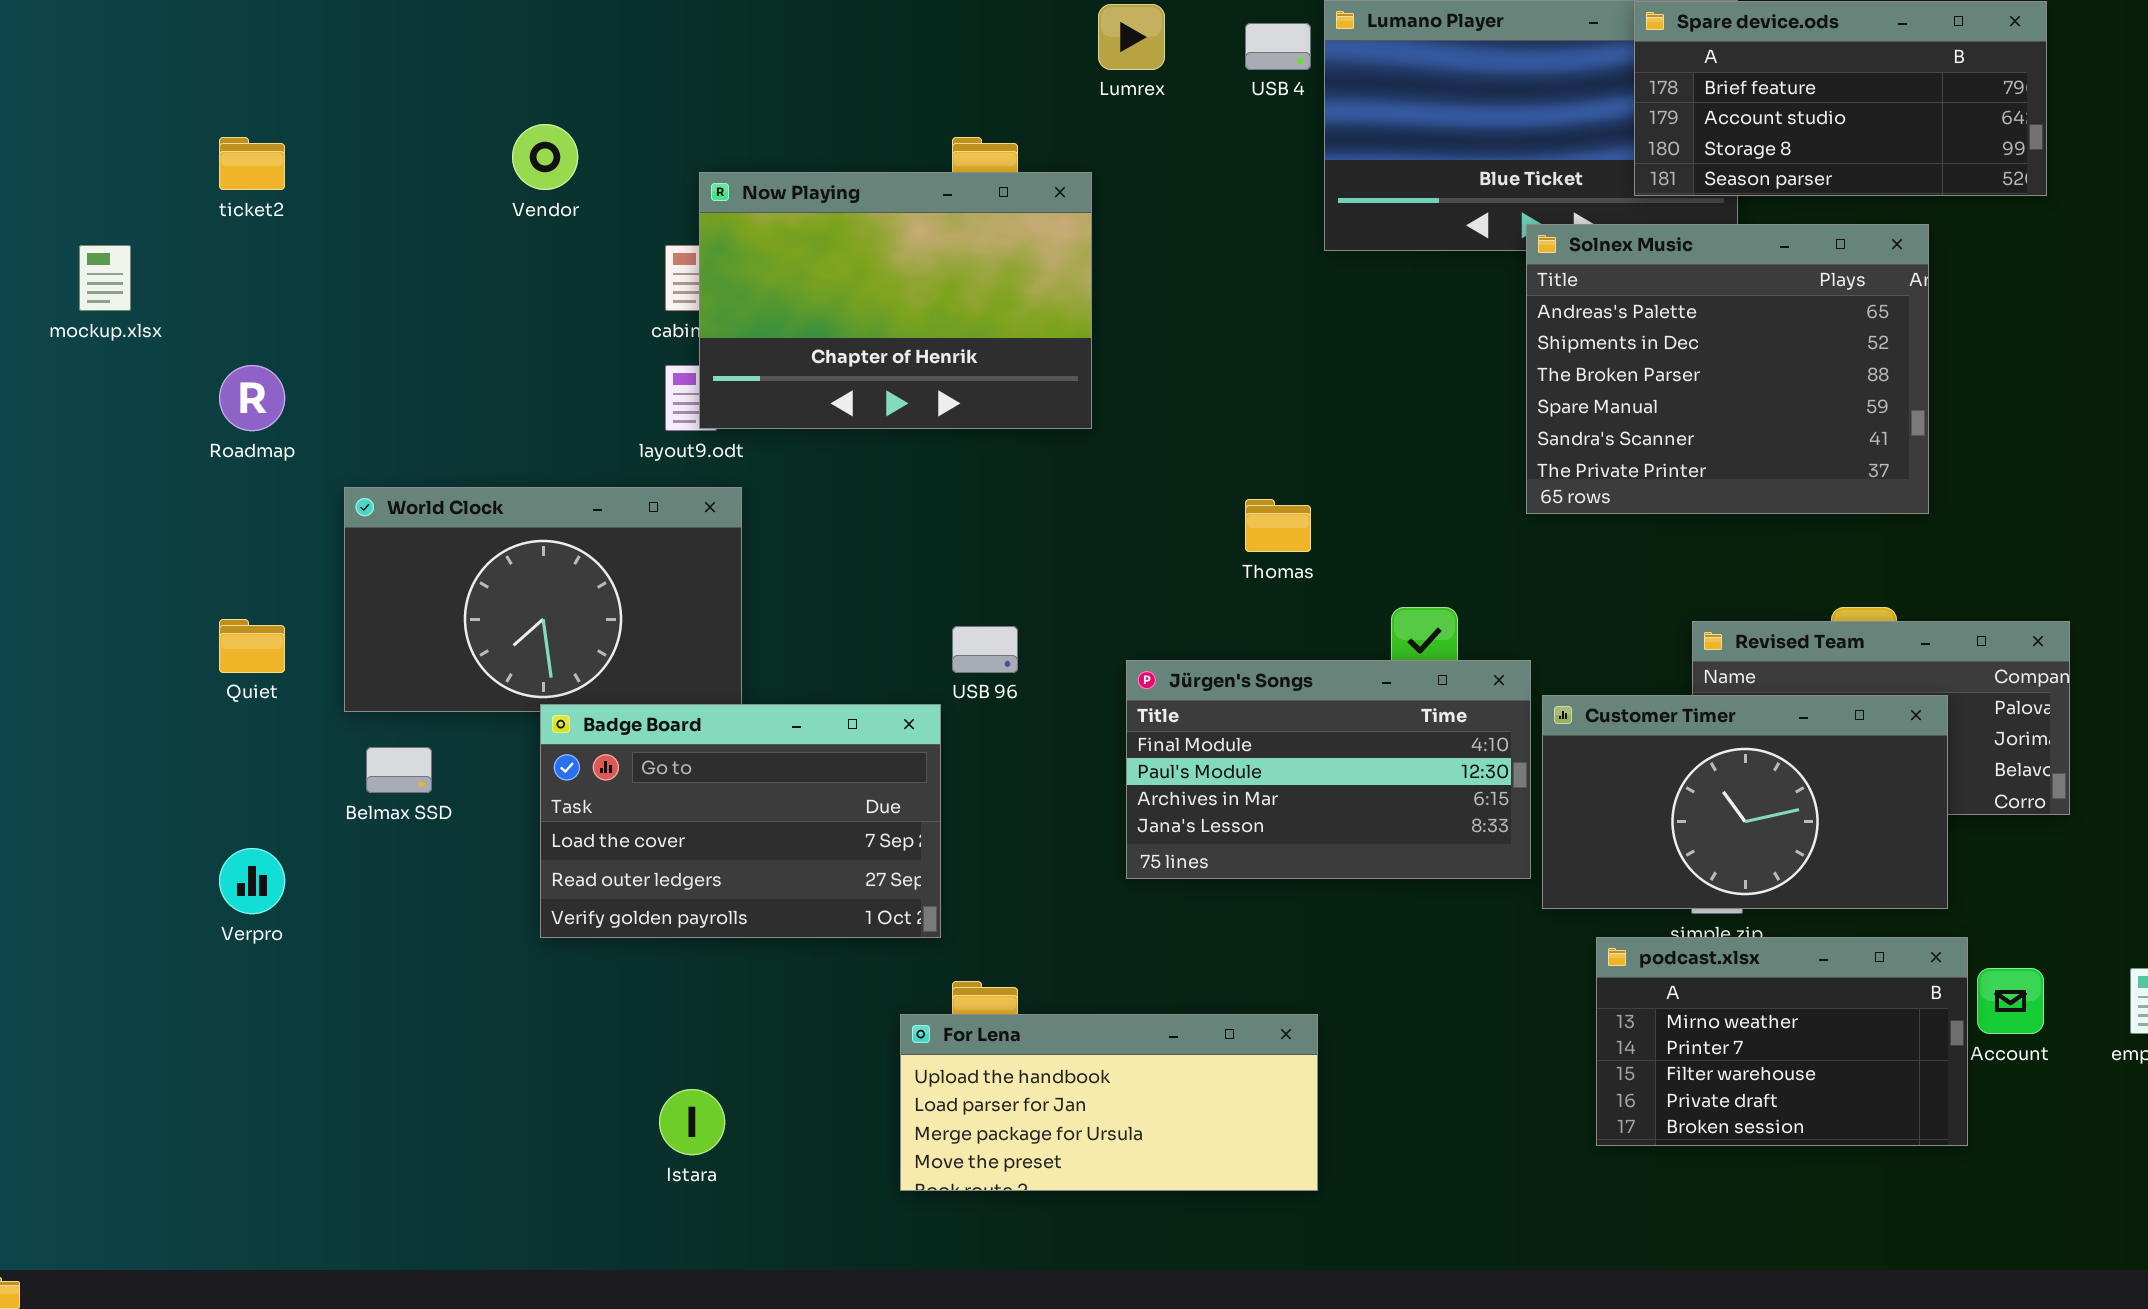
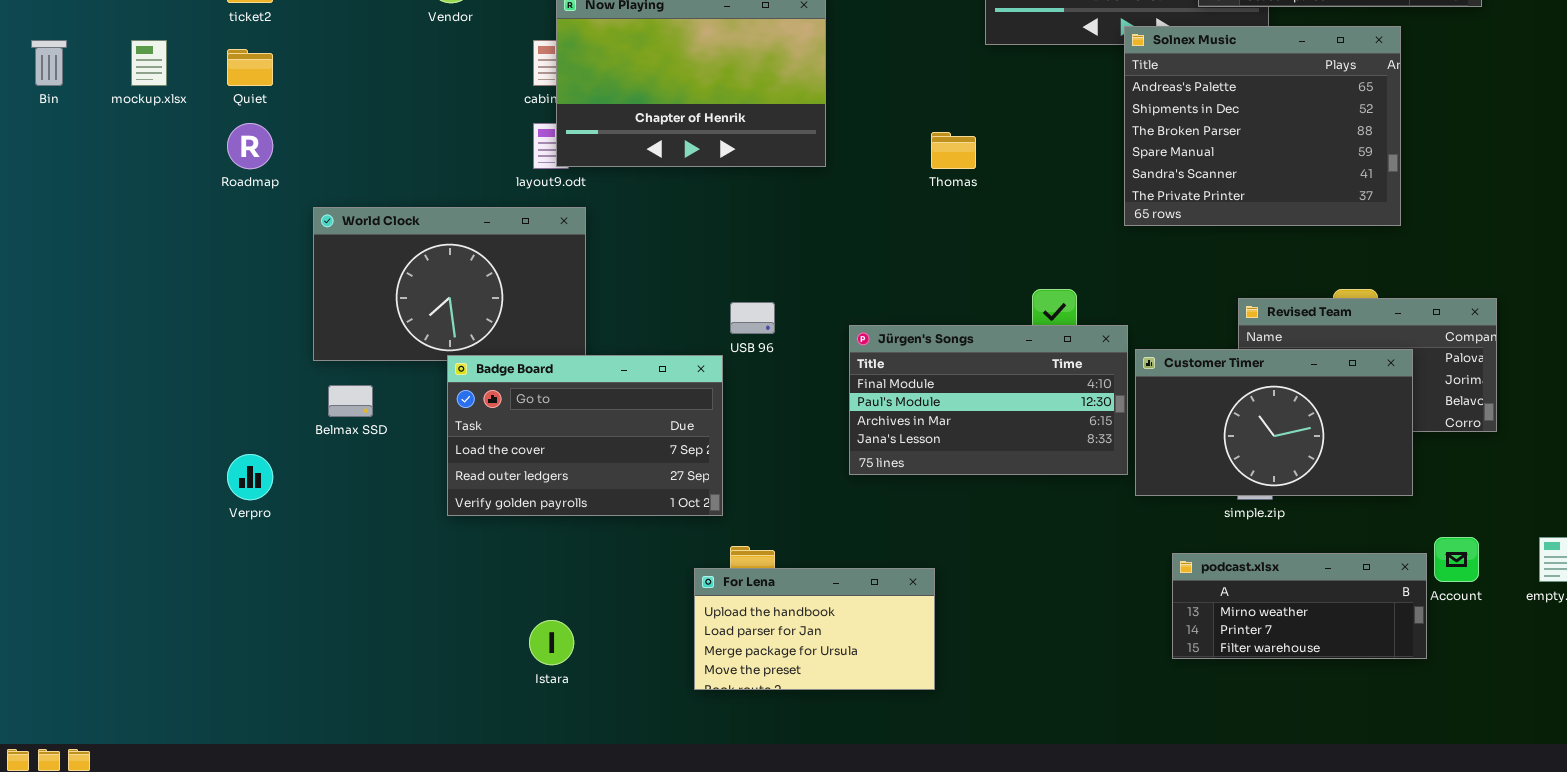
Thomas: [1245,499,1311,552] -> [931,132,976,169], moved
Quiet: [219,619,285,673] -> [227,49,273,86], moved
podcast.xlsx: [1596,937,1968,1146] -> [1172,553,1427,659], resized
For Lena: [900,1014,1318,1191] -> [694,568,935,690], resized

